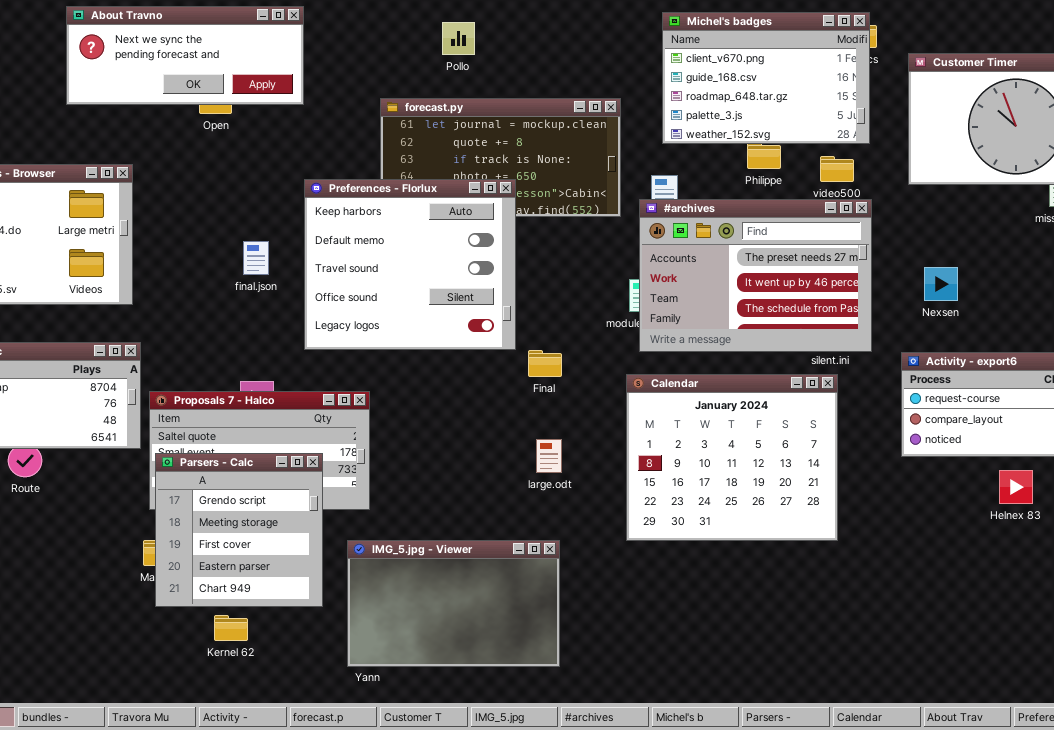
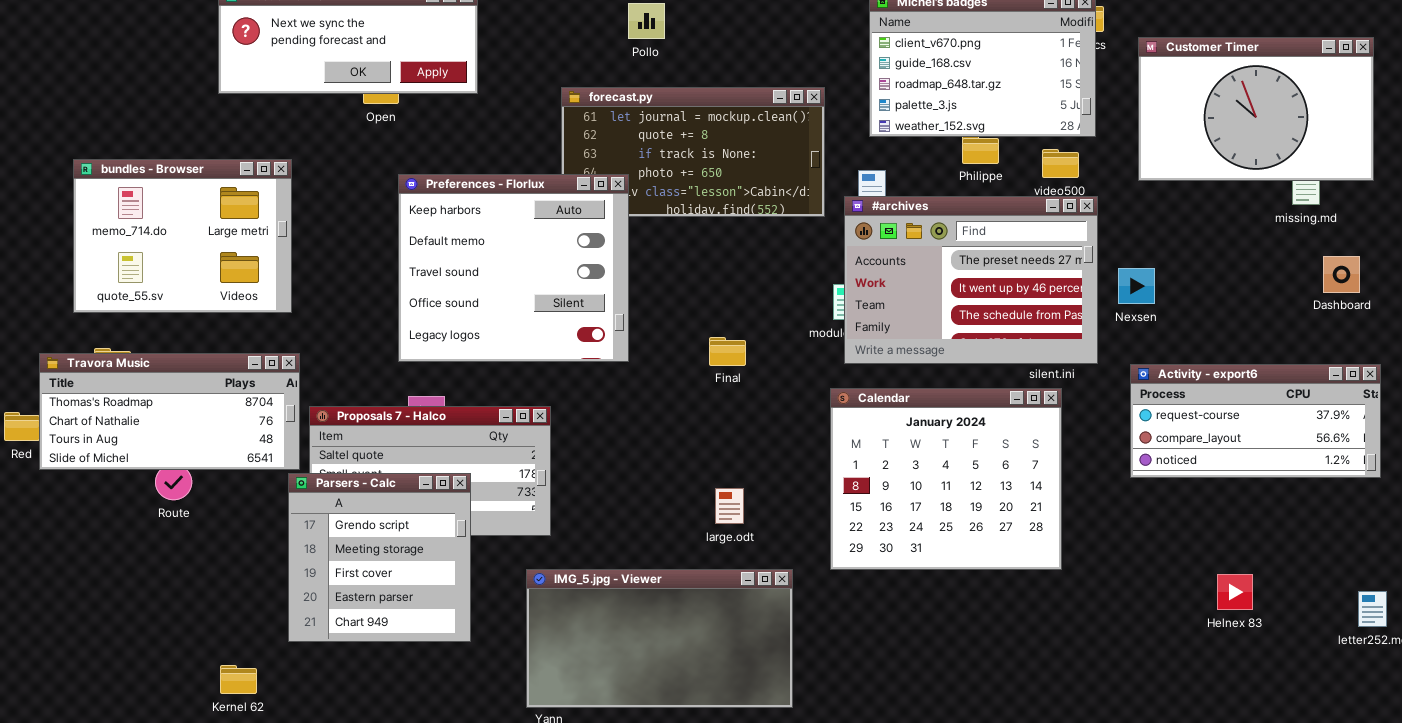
Preferences - Florlux: [304,179,516,350] -> [398,174,629,362], moved
Nexsen: [924,267,958,301] -> [1118,268,1155,304], moved
Final: [528,350,562,377] -> [709,337,746,366], moved
large.odt: [536,439,562,473] -> [715,488,744,524], moved
Parsers - Calc: [155,453,323,607] -> [288,473,471,642], moved
Helnex 83: [999,470,1033,504] -> [1217,574,1253,610], moved
IMG_5.jpg - Viewer: [347,540,560,667] -> [526,569,793,708], resized
Kernel 62: [214,615,248,641] -> [220,665,257,694], moved

